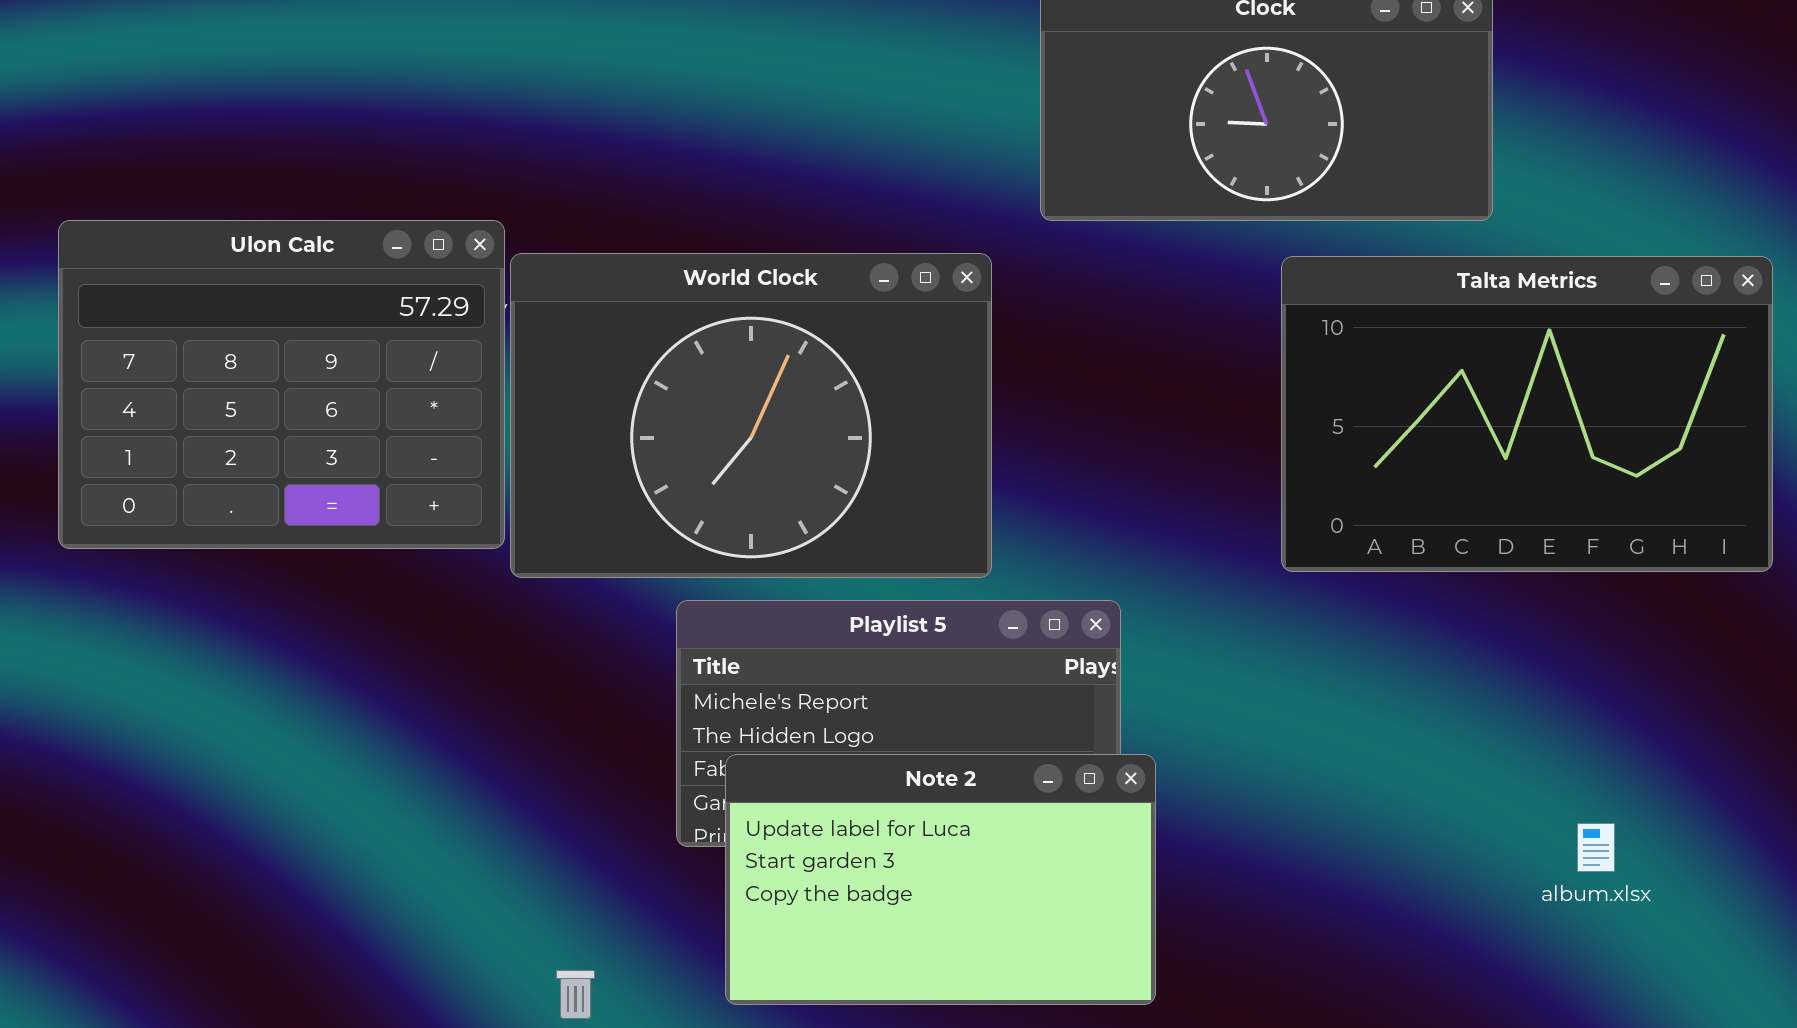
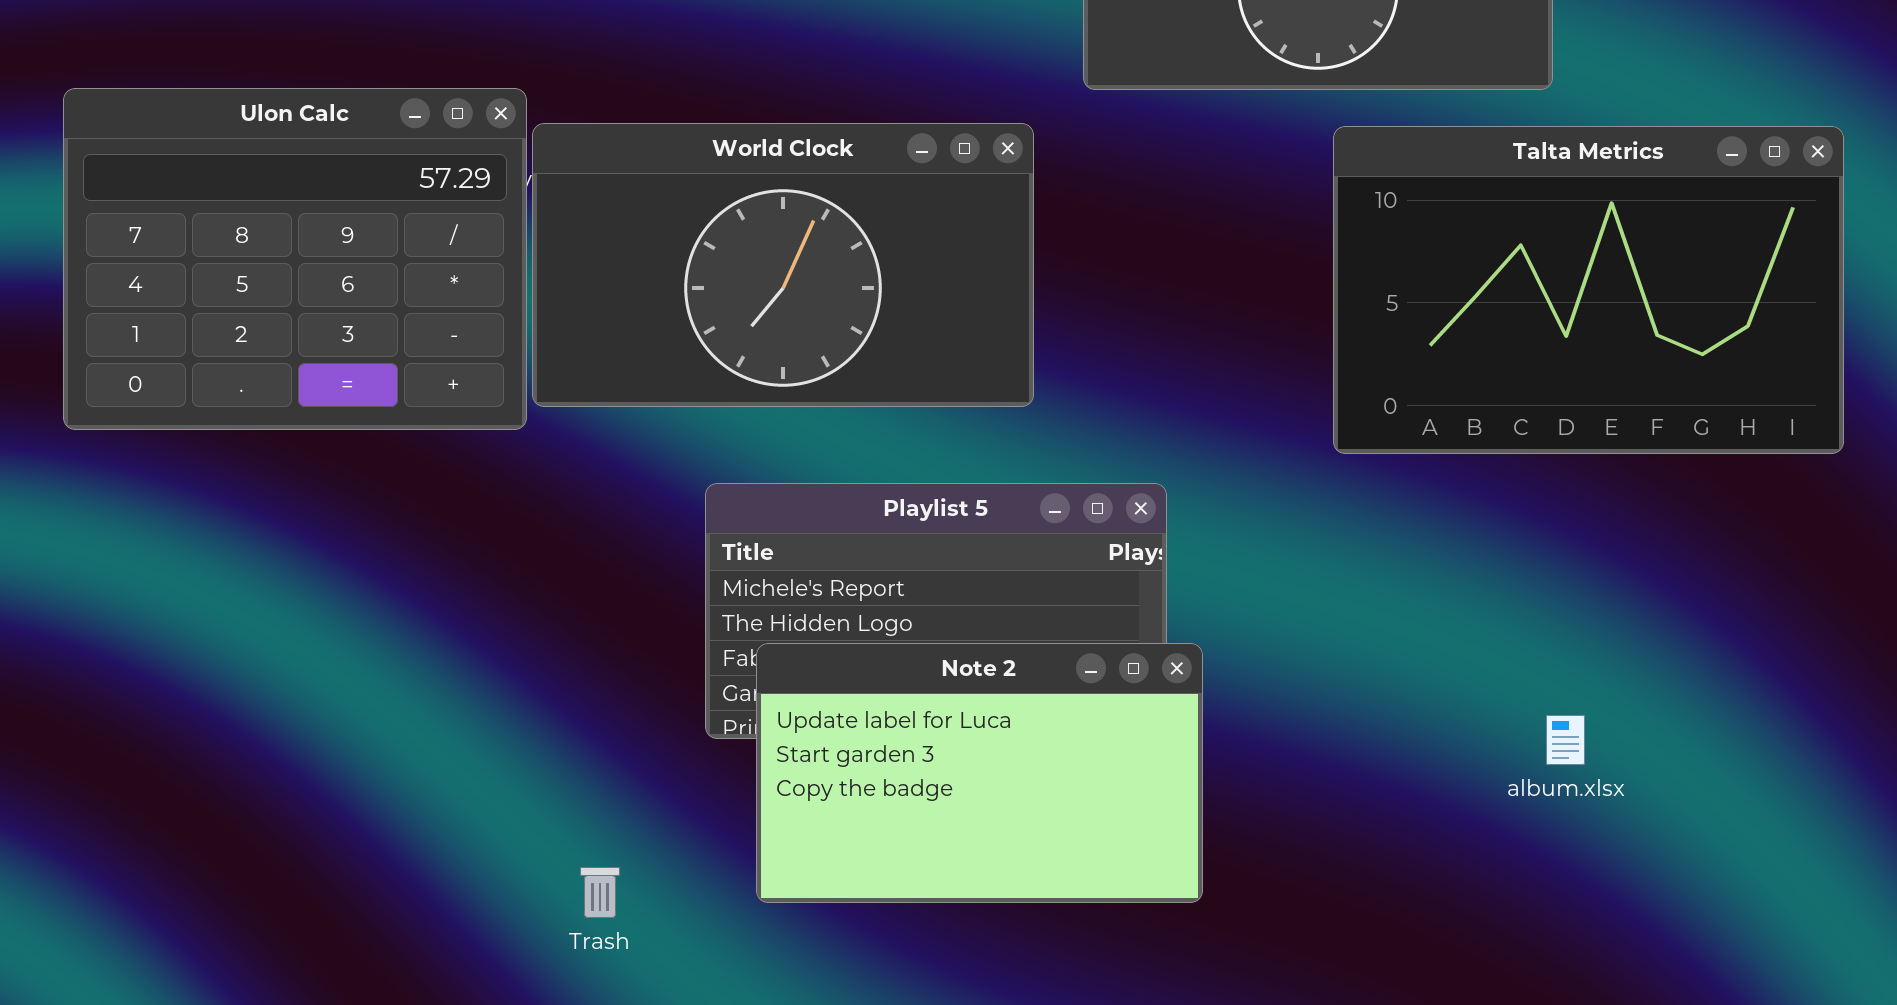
World Clock: [510,253,992,578] -> [532,123,1034,407], resized
album.xlsx: [1577,823,1615,872] -> [1546,715,1585,765], moved

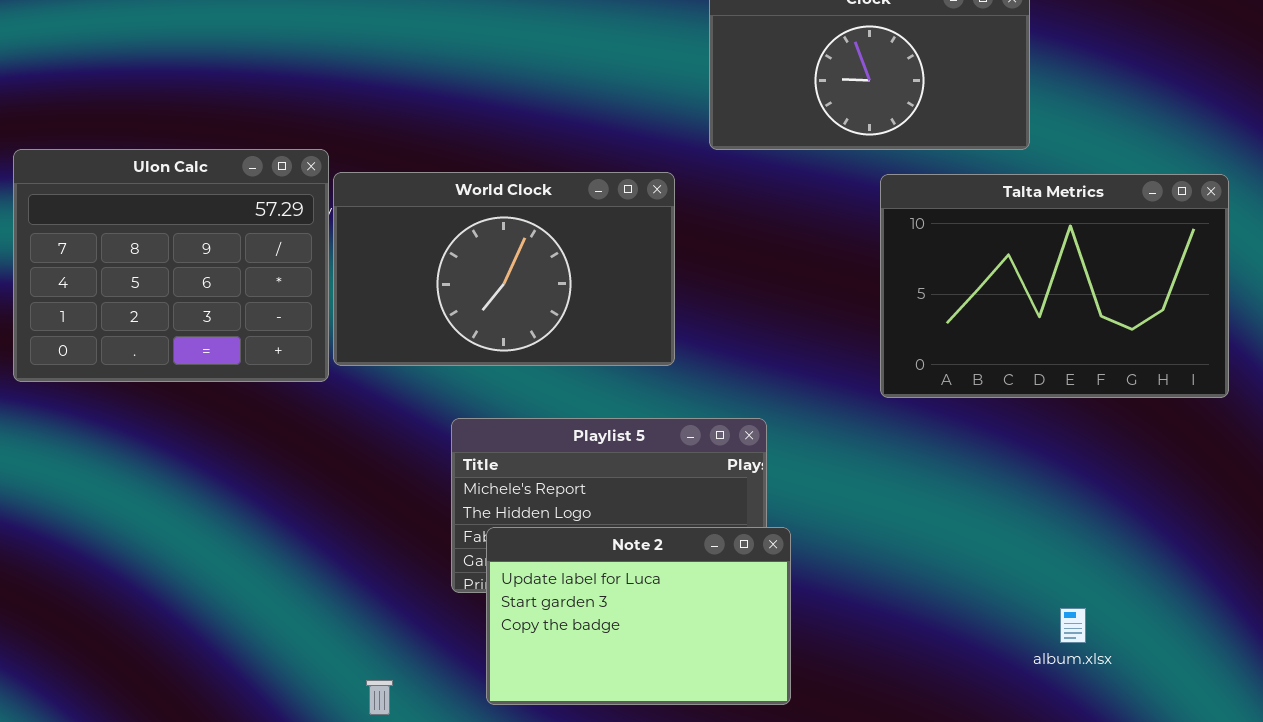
album.xlsx: [1546,715,1585,765] -> [1060,608,1086,643], moved

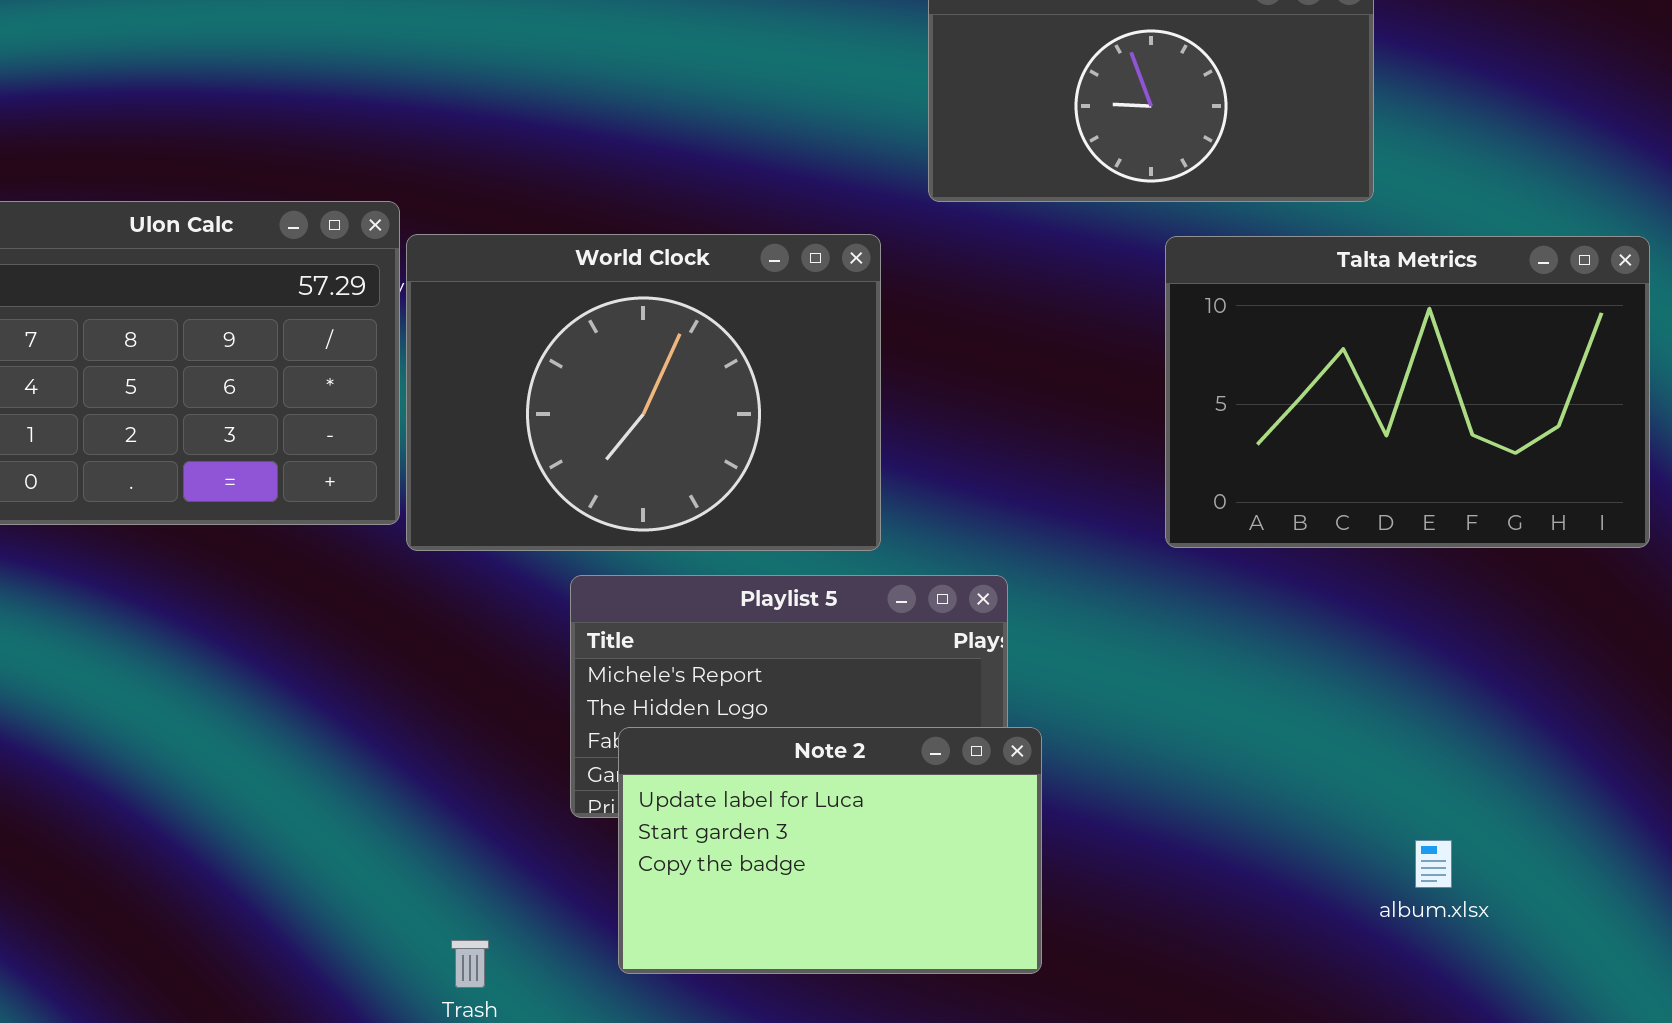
World Clock: [333,172,675,366] -> [406,234,881,551], resized

